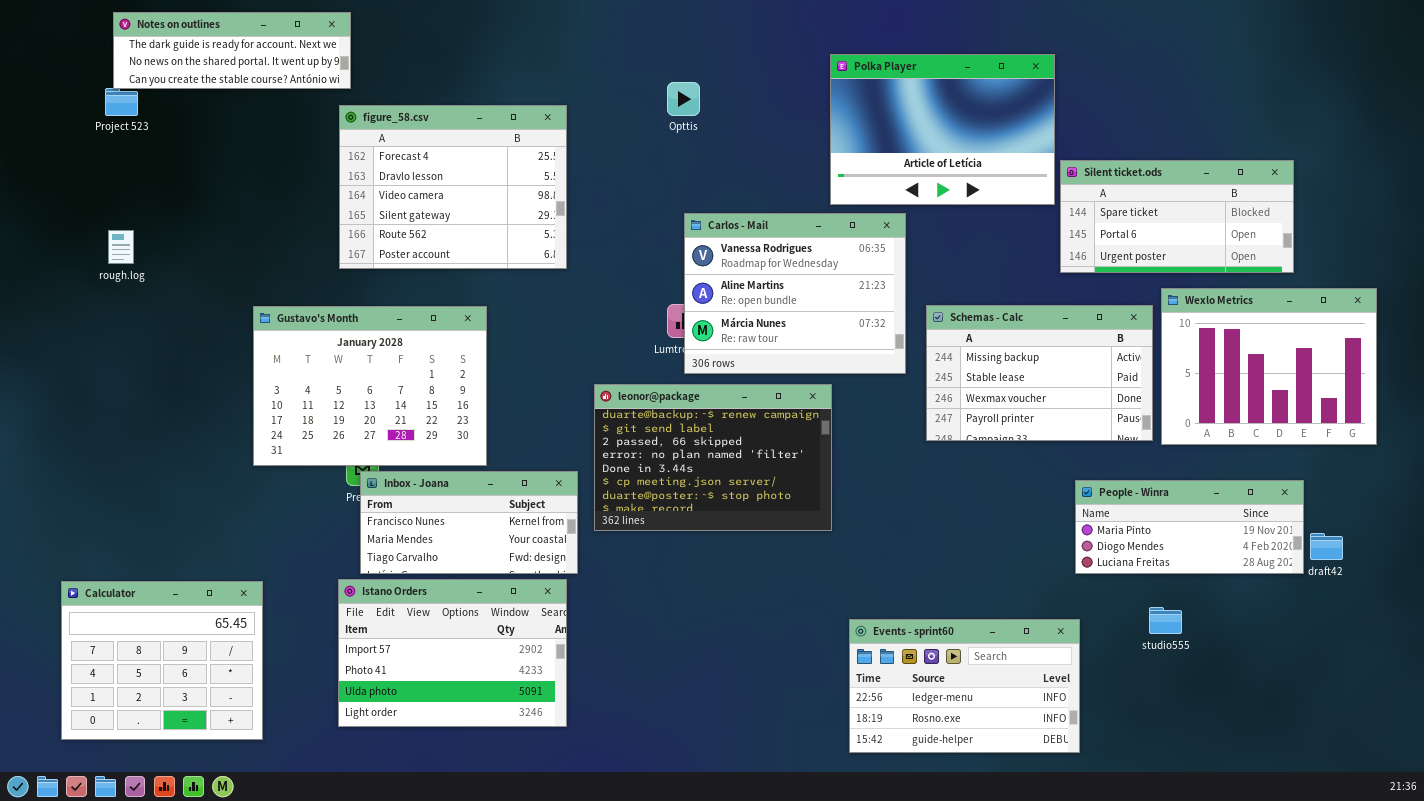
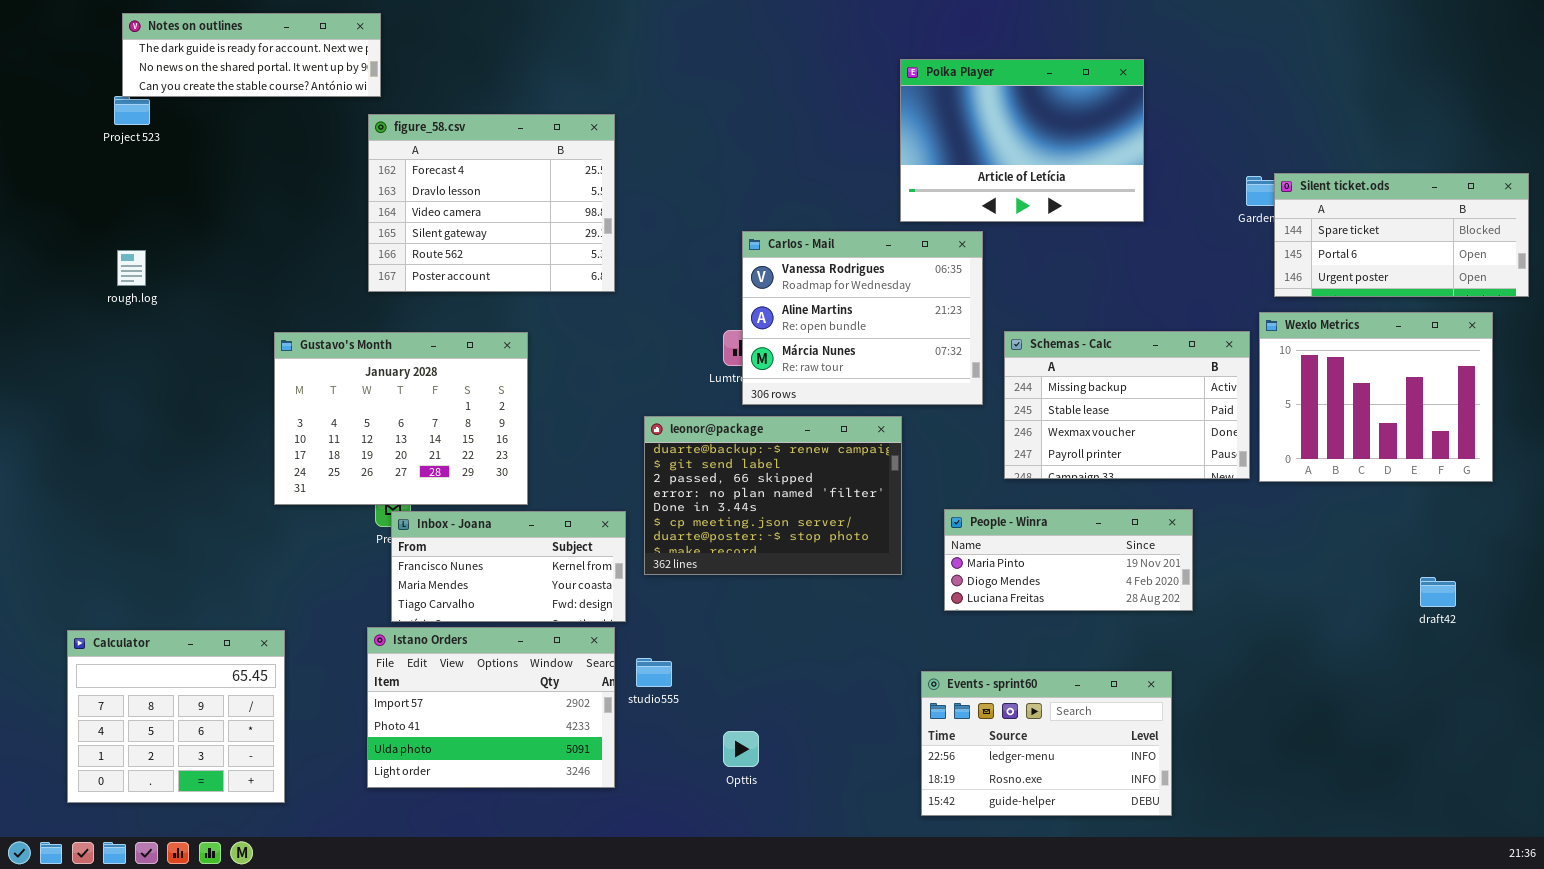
Opttis: [667,82,700,116] -> [723,731,759,767], moved
Silent ticket.ods: [1060,160,1294,273] -> [1274,173,1529,297], moved
People - Winra: [1075,480,1304,574] -> [944,509,1193,611], moved
studio555: [1149,607,1182,634] -> [636,658,672,687], moved

